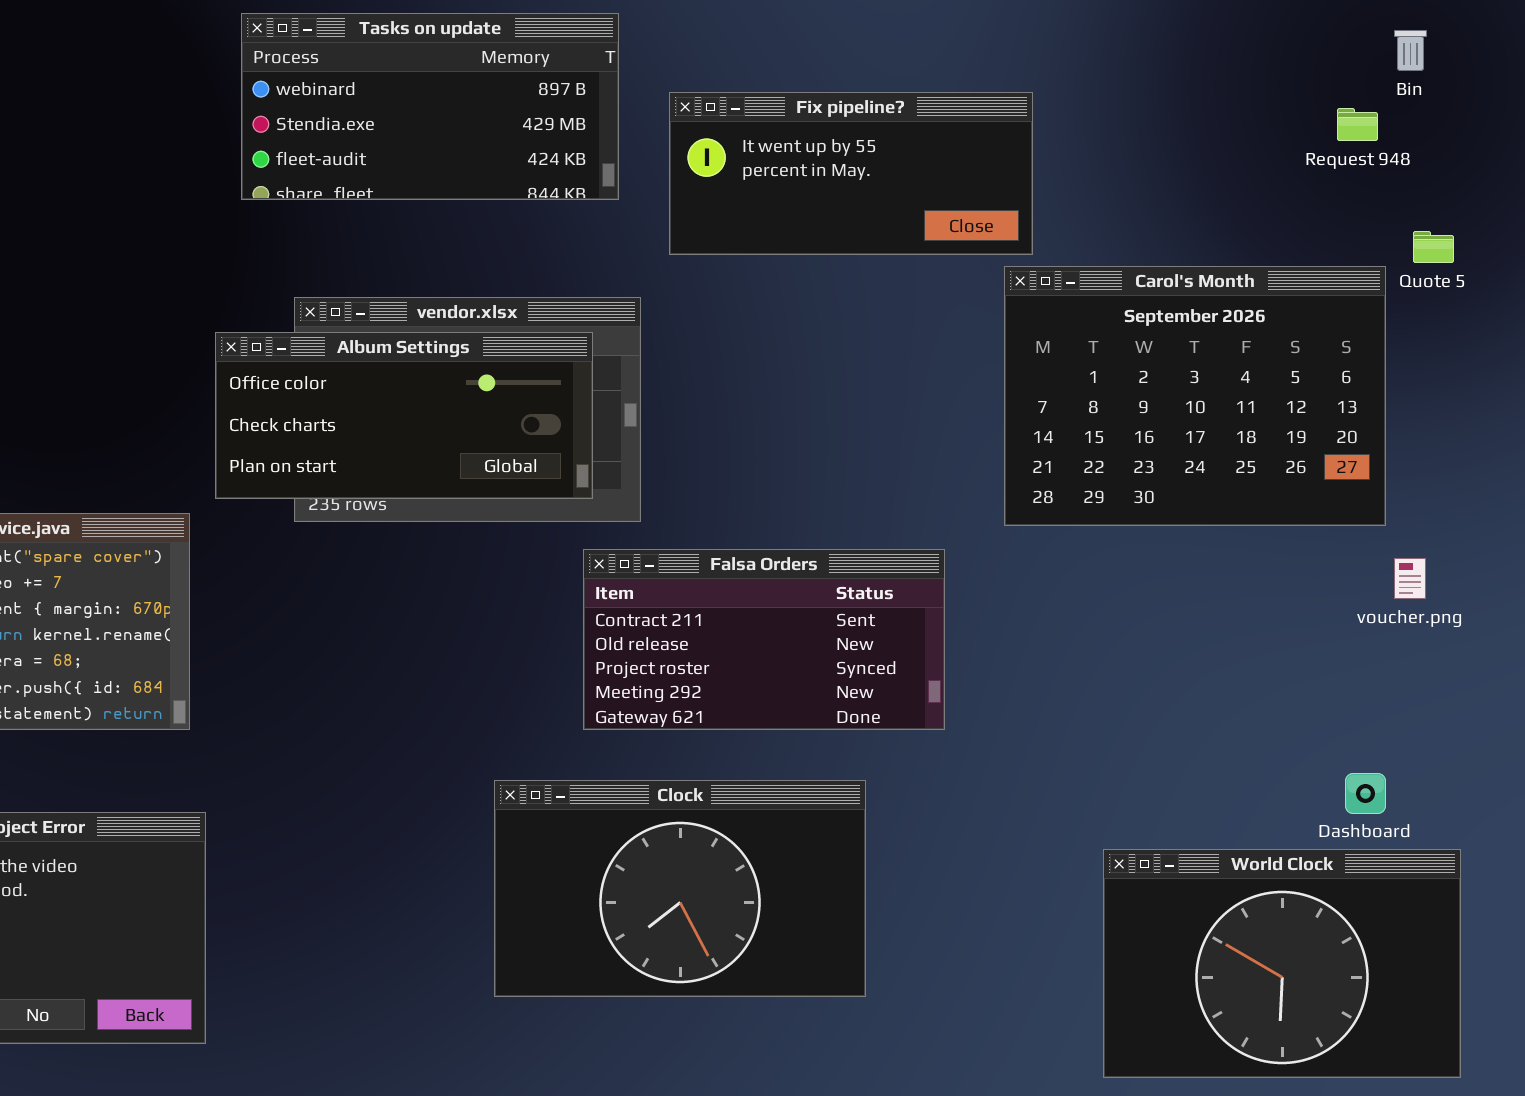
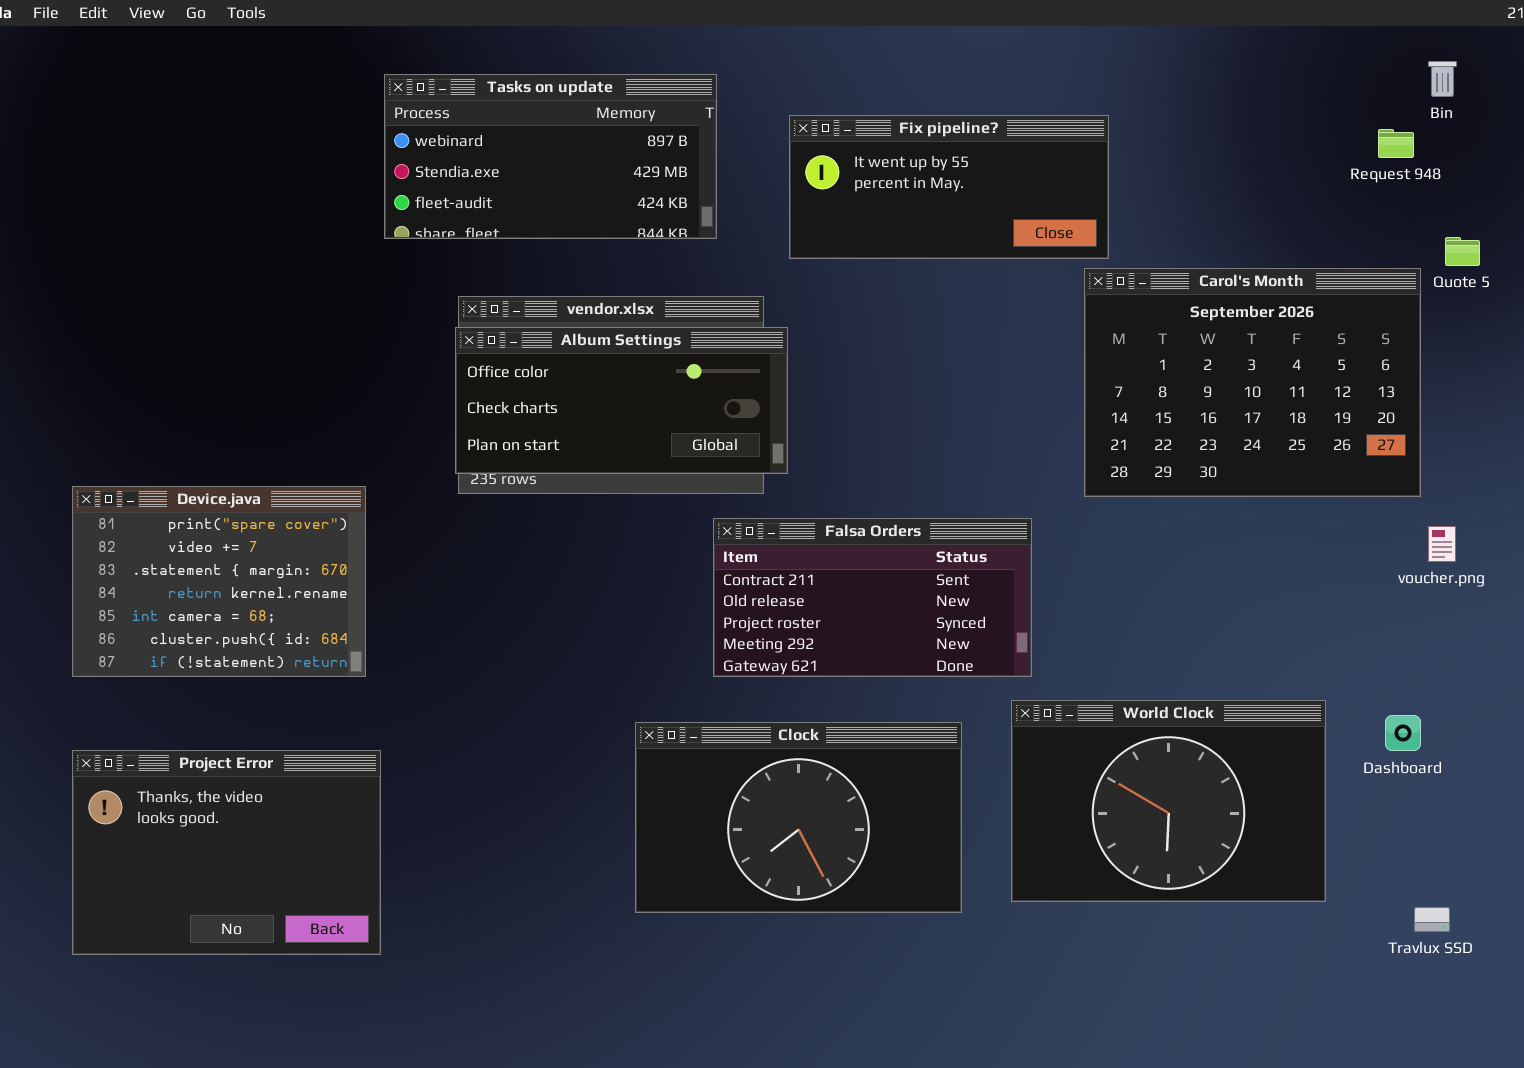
Tasks on update: [241,13,619,200] -> [384,74,717,239], moved
Album Settings: [215,332,593,499] -> [455,327,788,474], moved
World Clock: [1103,849,1461,1078] -> [1011,700,1326,902], moved

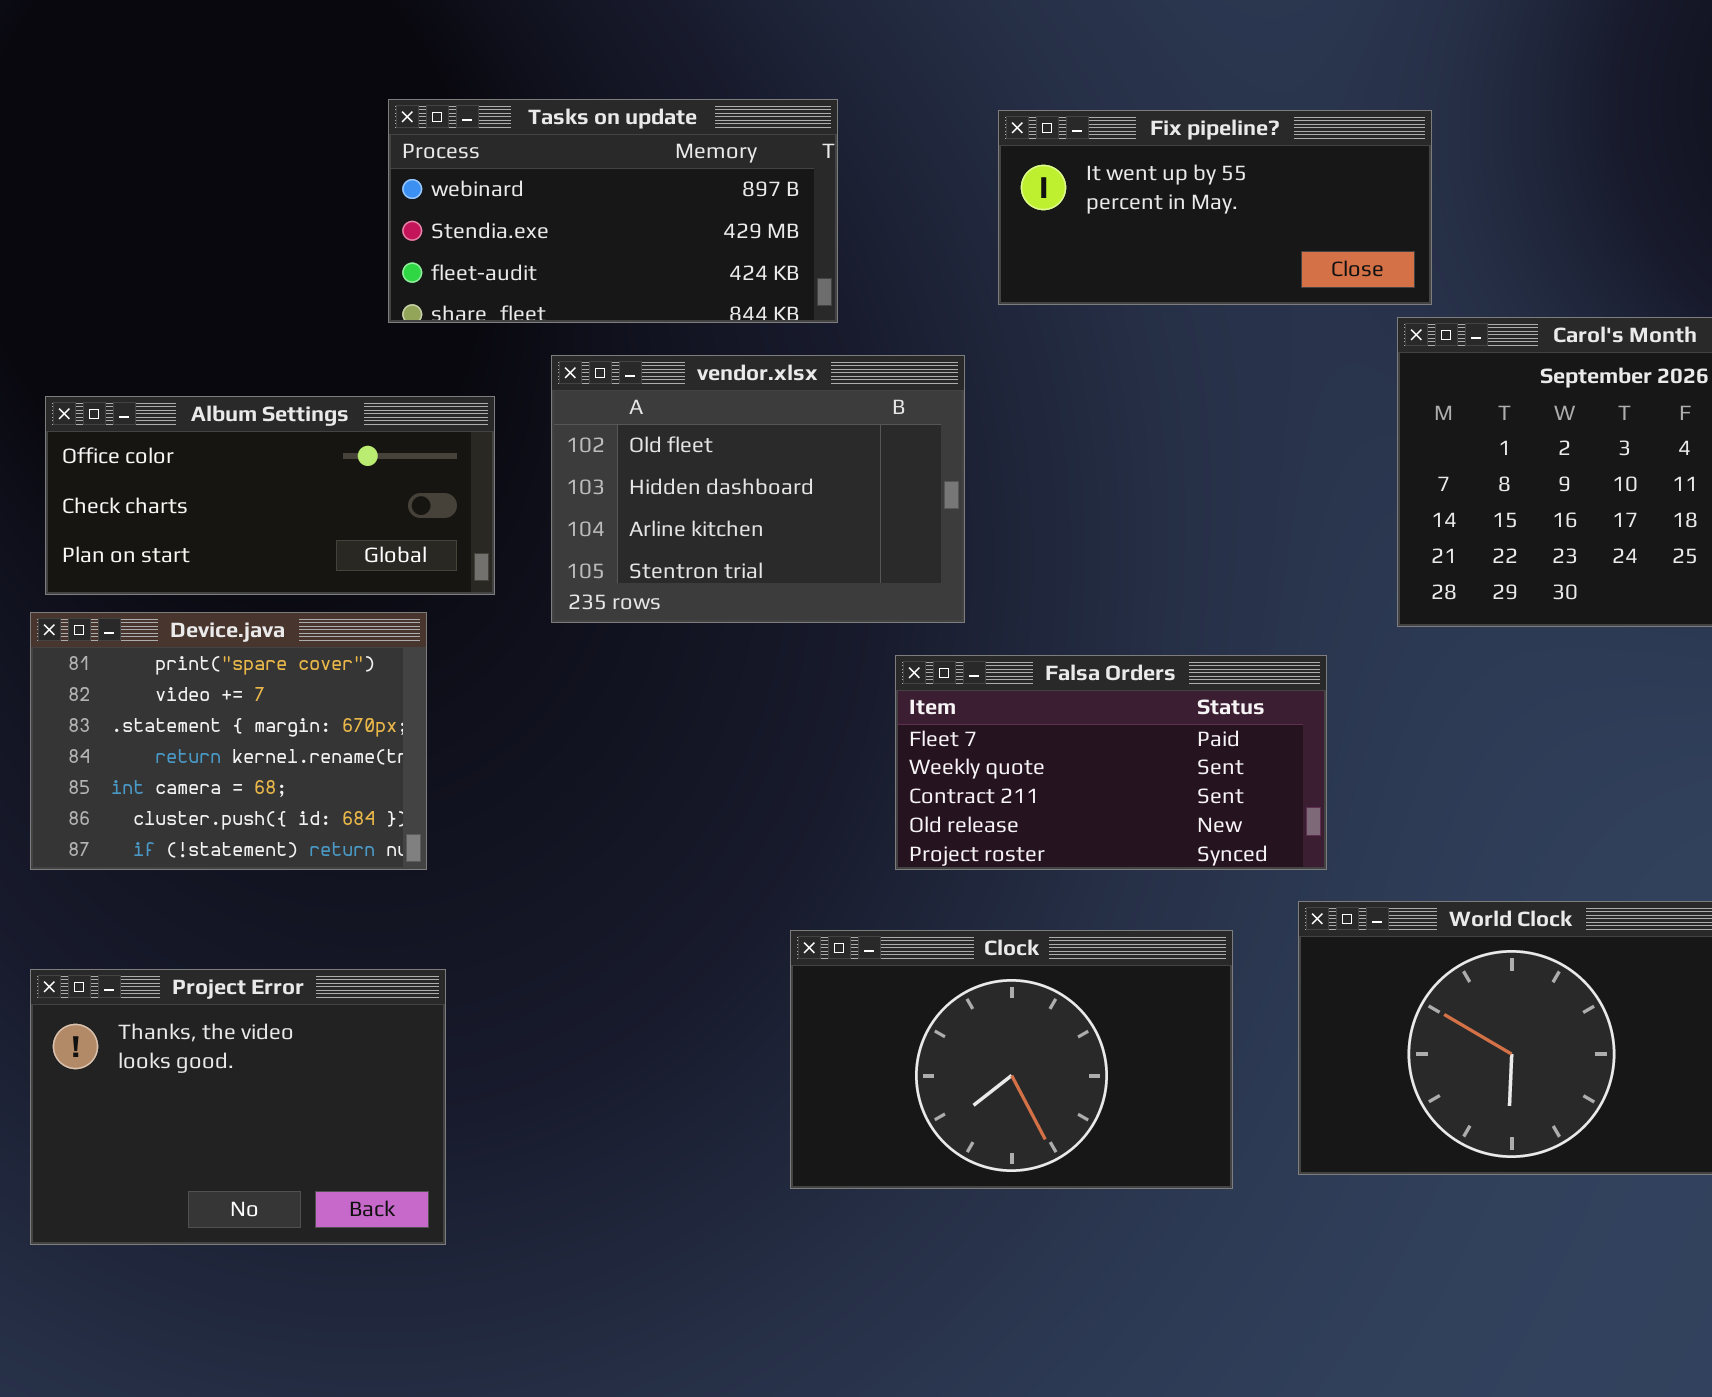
Tasks on update: [384,74,717,239] -> [388,99,838,323], moved
Album Settings: [455,327,788,474] -> [45,396,495,595], moved
Falsa Orders: [713,518,1032,677] -> [895,655,1327,870], scrolled up 2 rows

